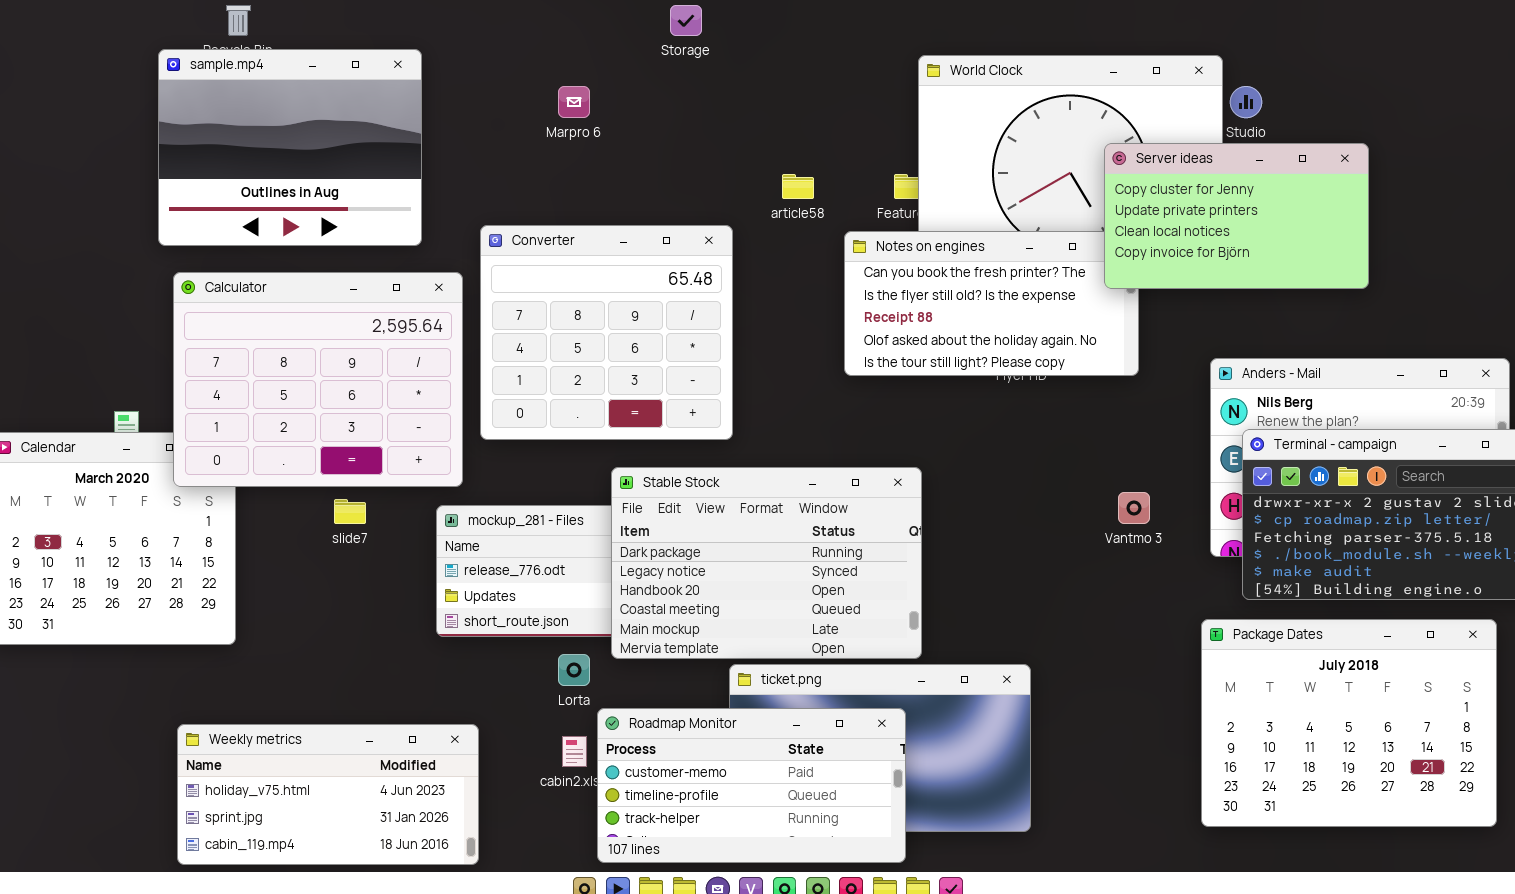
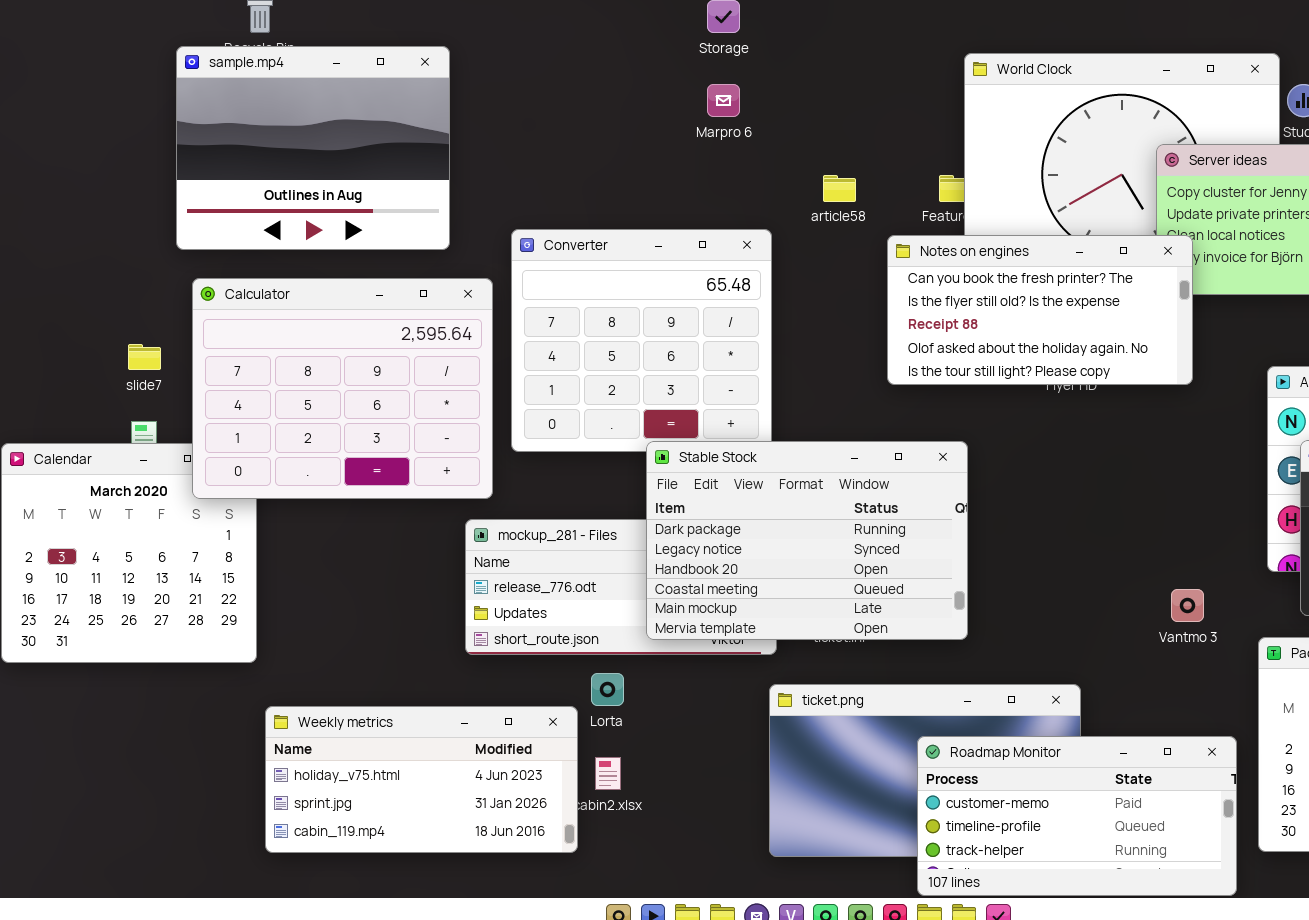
Marpro 6: [558,86,590,118] -> [707,84,740,117], moved
Notes on engines: [844,231,1139,376] -> [887,235,1193,385], raised
Stable Stock: [611,467,922,659] -> [646,441,968,640], moved
Vantmo 3: [1118,492,1150,524] -> [1171,589,1204,622], moved
slide7: [334,499,366,524] -> [128,344,161,370], moved
Roadmap Monitor: [597,708,906,863] -> [917,736,1237,896], moved
Weekly metrics: [177,724,479,865] -> [265,706,578,853], moved

